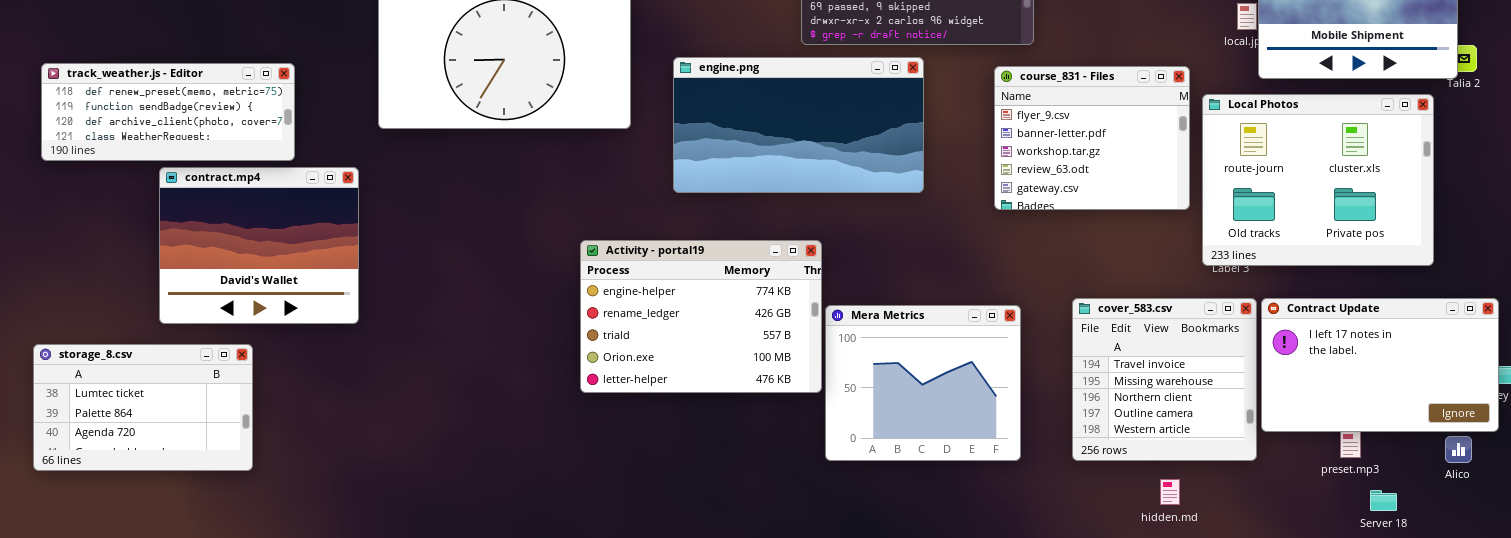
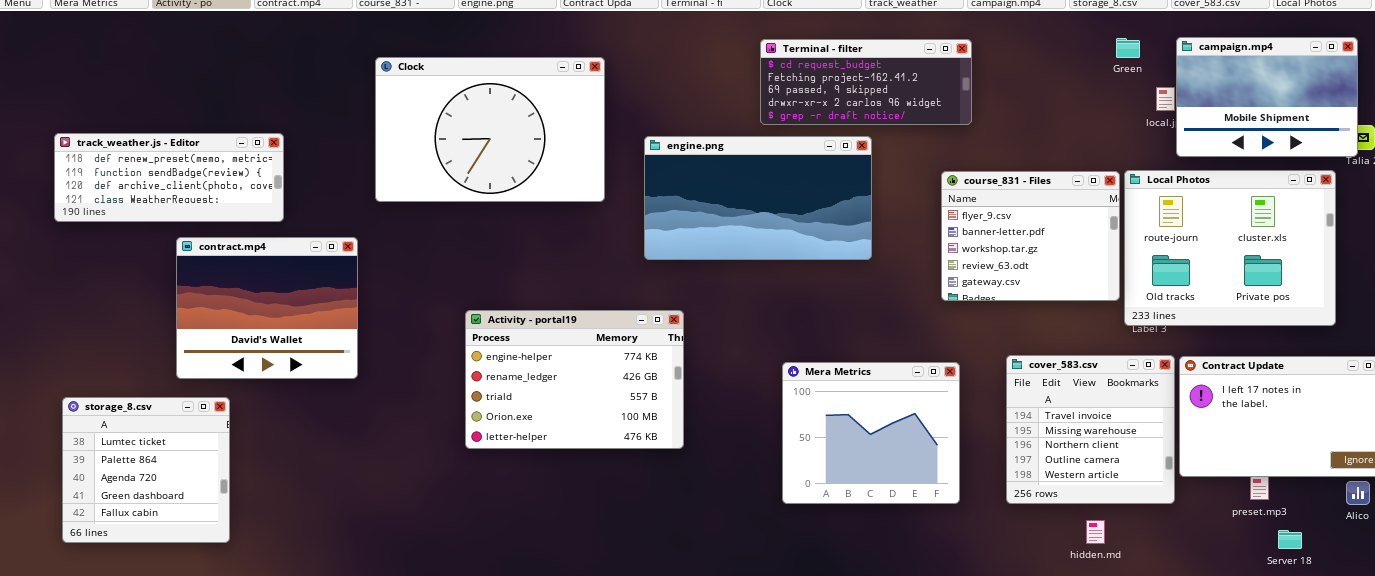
track_weather.js - Editor: [41,63,295,161] -> [54,133,284,222], moved
course_831 - Files: [994,66,1190,210] -> [941,171,1120,301], moved
Activity - portal19: [580,240,822,393] -> [465,310,684,449], moved
storage_8.csv: [33,344,253,471] -> [62,397,230,543], resized

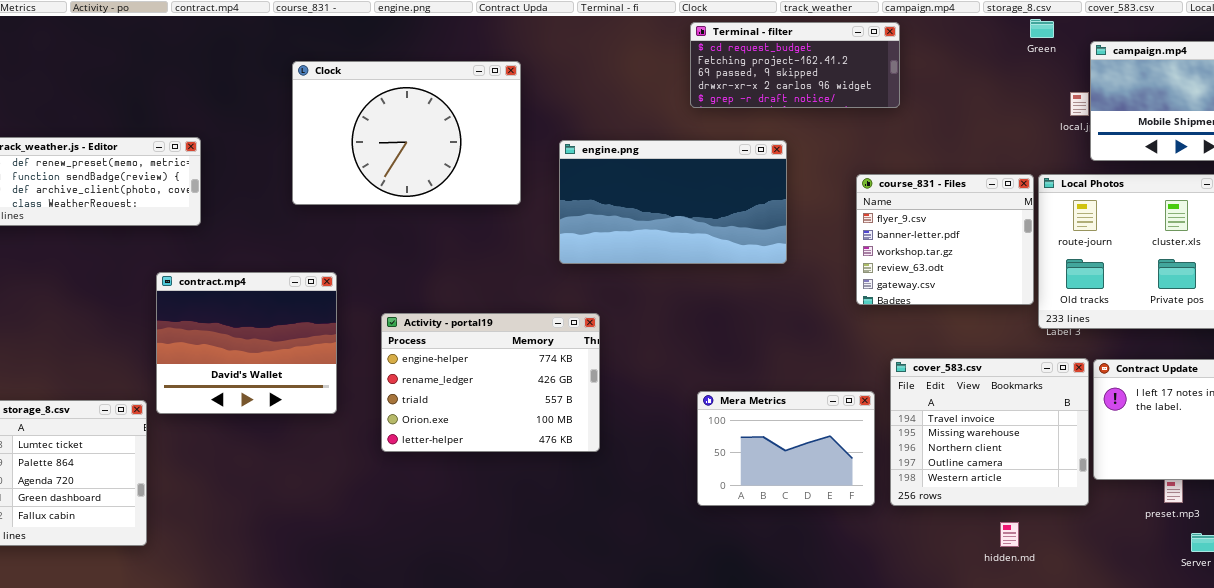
Green: [1116,38,1140,58] -> [1030,19,1054,38], moved
Terminal - filter: [760,39,972,125] -> [690,22,900,108], moved
contract.mp4: [176,237,358,379] -> [156,272,337,414], moved
cover_583.csv: [1006,355,1175,504] -> [890,358,1089,506], resized
Mera Metrics: [782,362,960,504] -> [697,391,875,506], resized

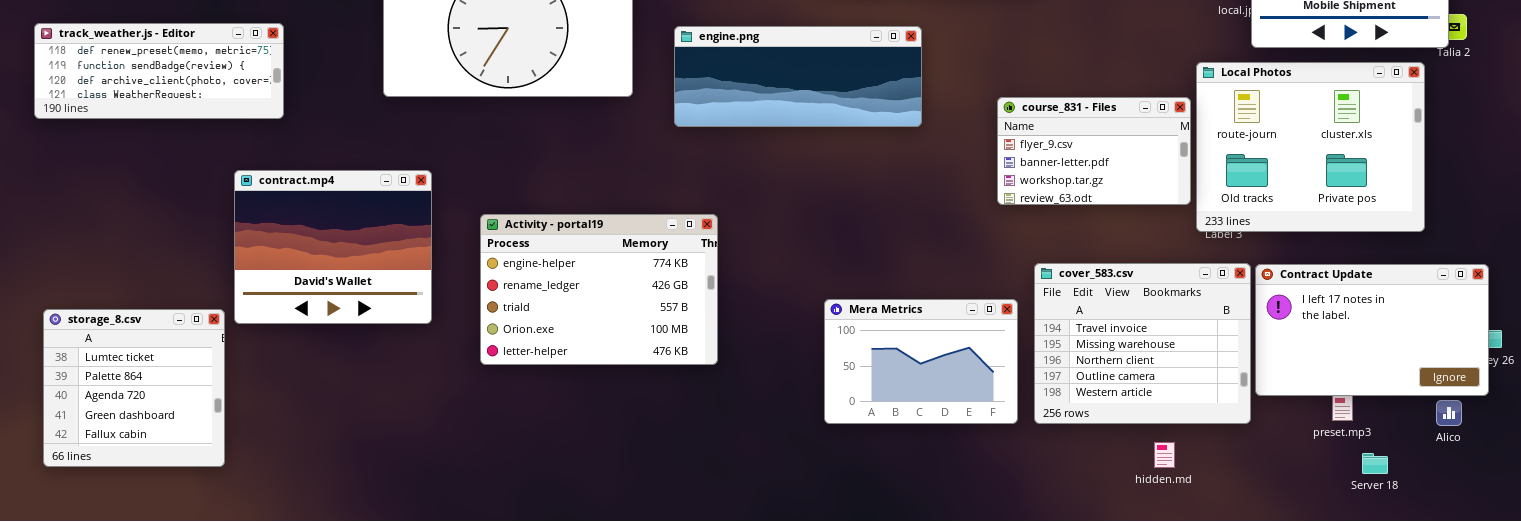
engine.png: [559,140,787,264] -> [674,26,922,127], resized
course_831 - Files: [856,174,1034,305] -> [997,97,1191,205], resized

